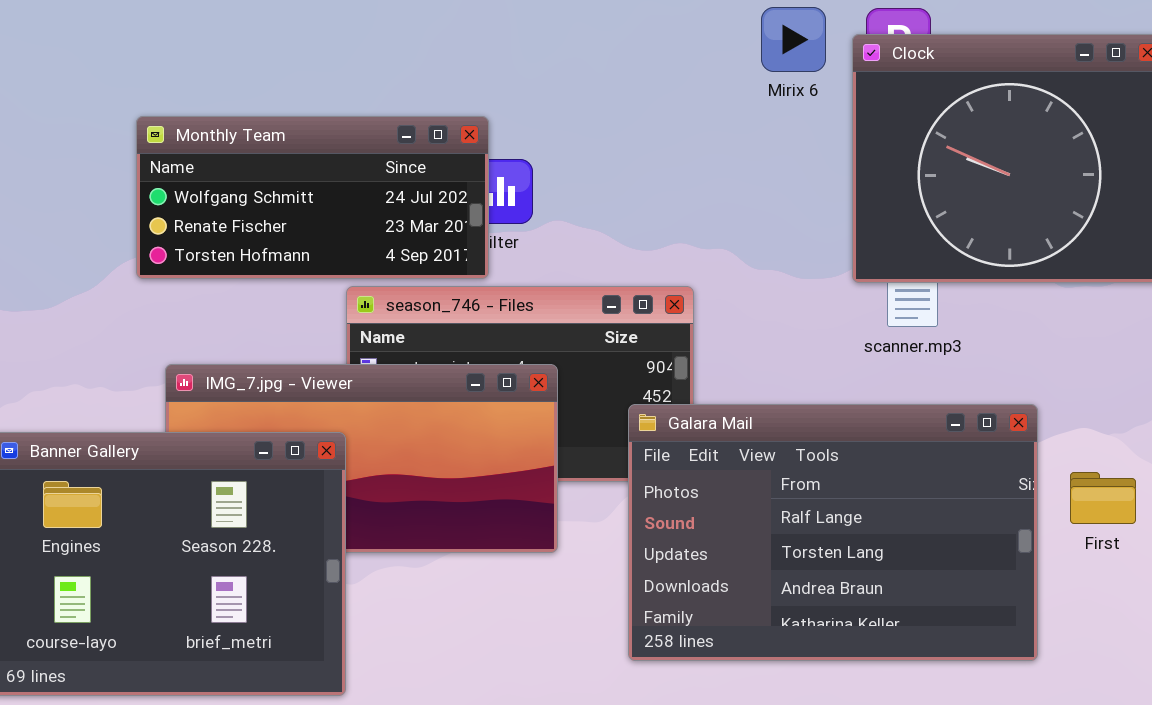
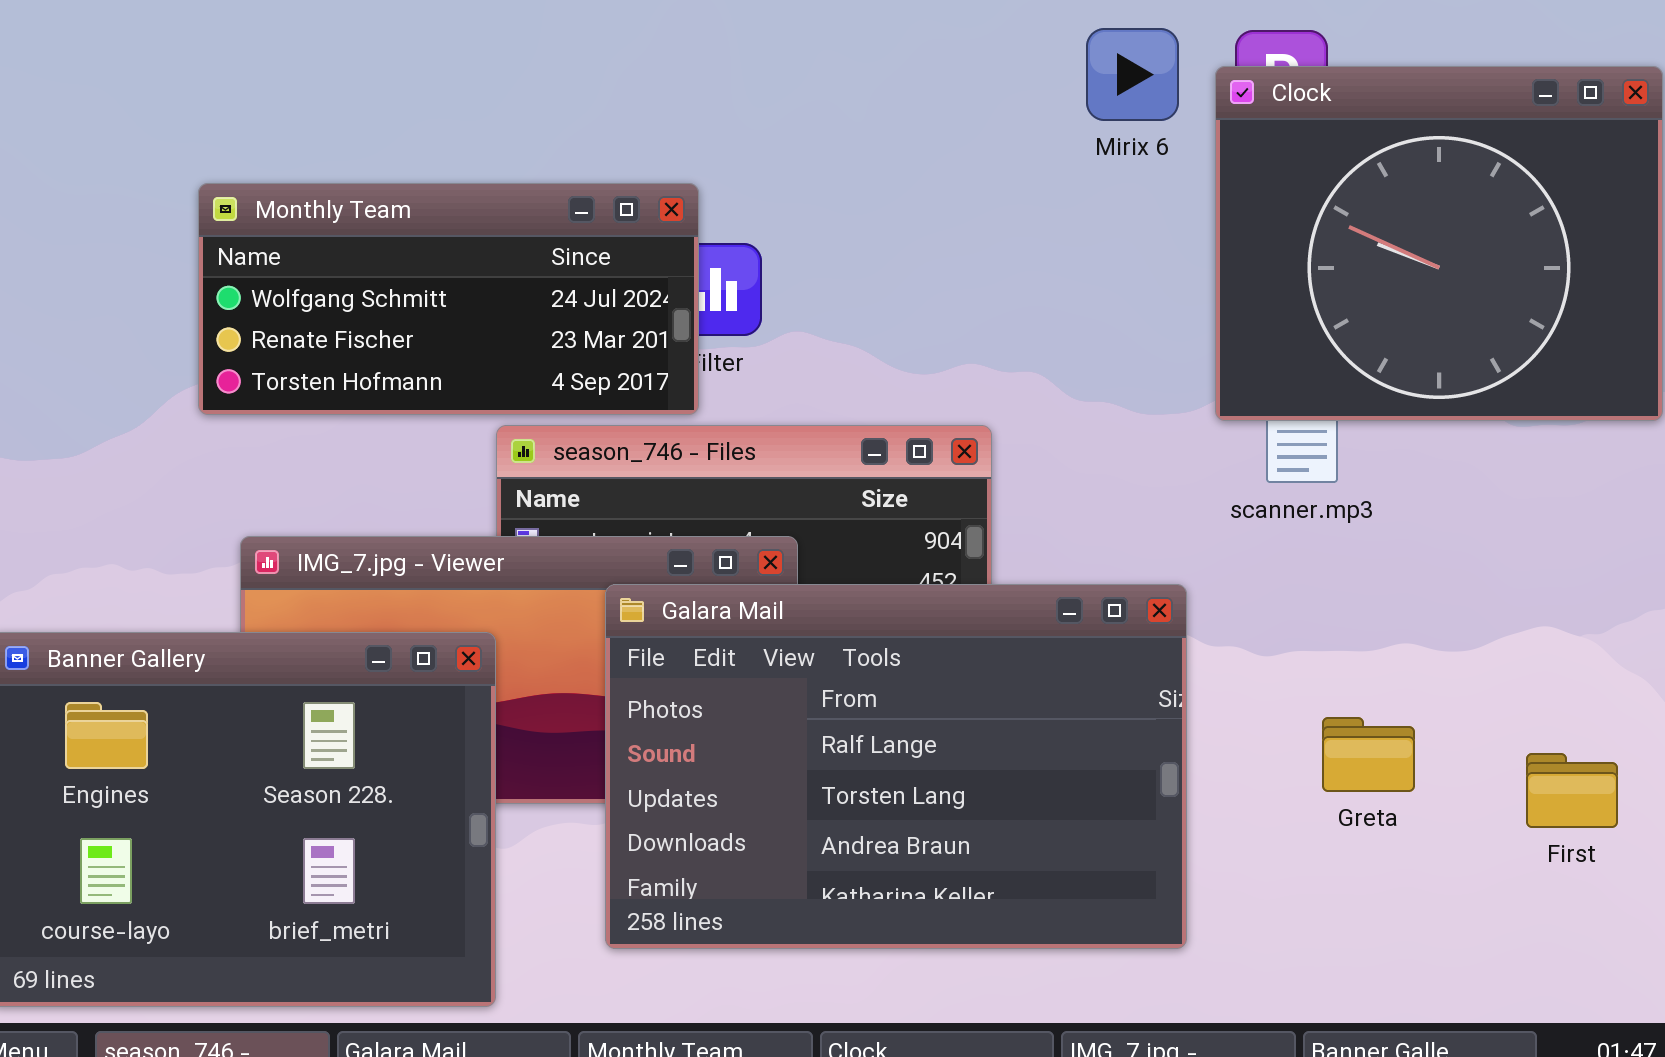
Galara Mail: [628,404,1038,661] -> [605,584,1187,949], moved
First: [1070,472,1136,524] -> [1526,753,1618,828], moved

